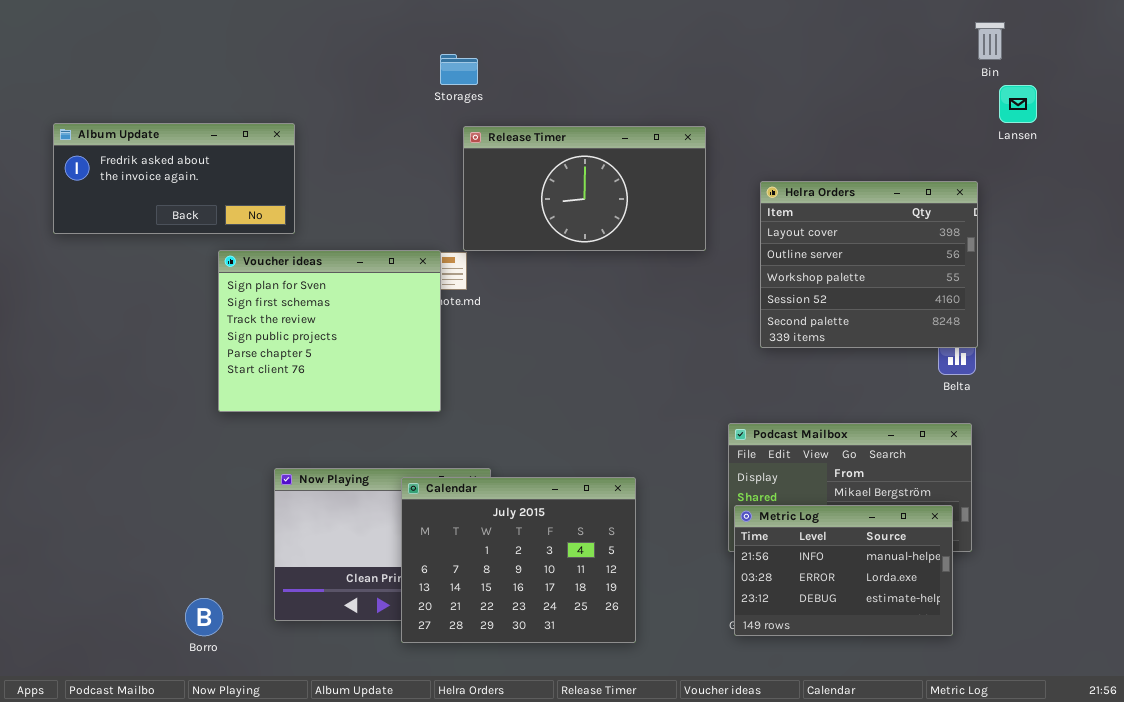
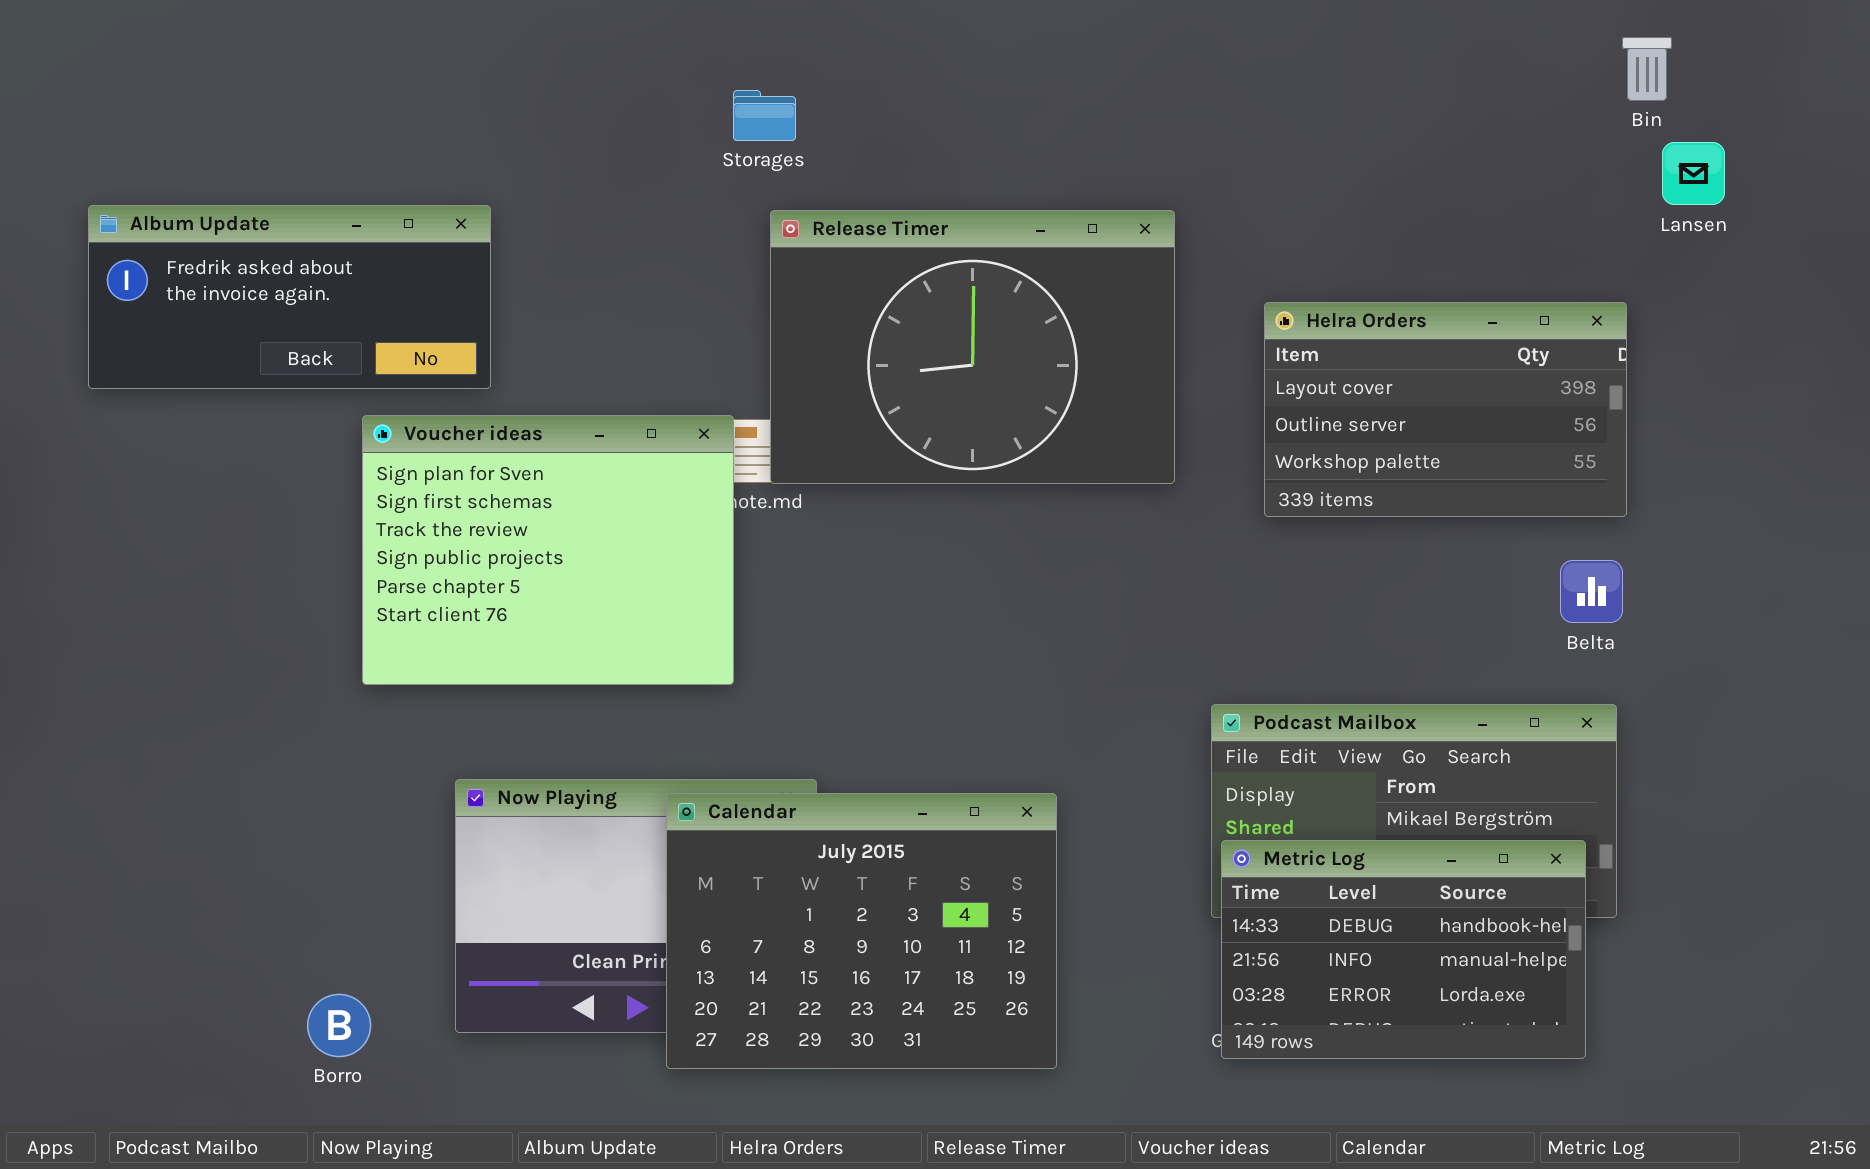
Release Timer: [463,126,706,251] -> [770,210,1175,484], resized
Helra Orders: [760,181,978,348] -> [1264,302,1627,517], resized
Metric Log: [734,505,953,636] -> [1221,840,1586,1059], scrolled up 1 row

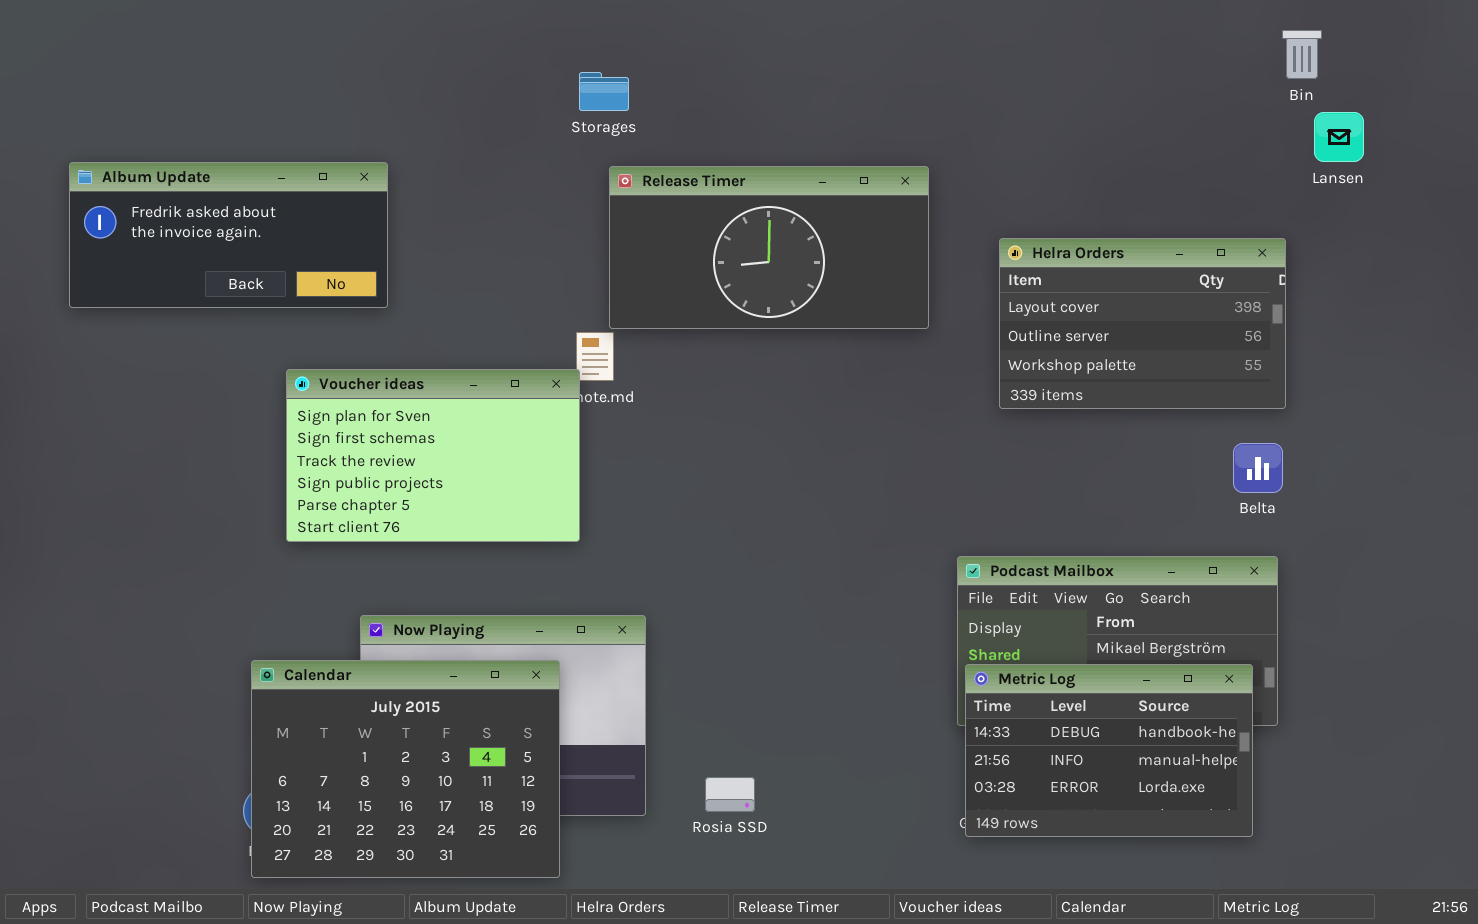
Release Timer: [770,210,1175,484] -> [609,166,929,329], resized
Voucher ideas: [362,415,734,685] -> [286,369,580,542], resized
Calendar: [666,793,1057,1069] -> [251,660,560,878], moved

